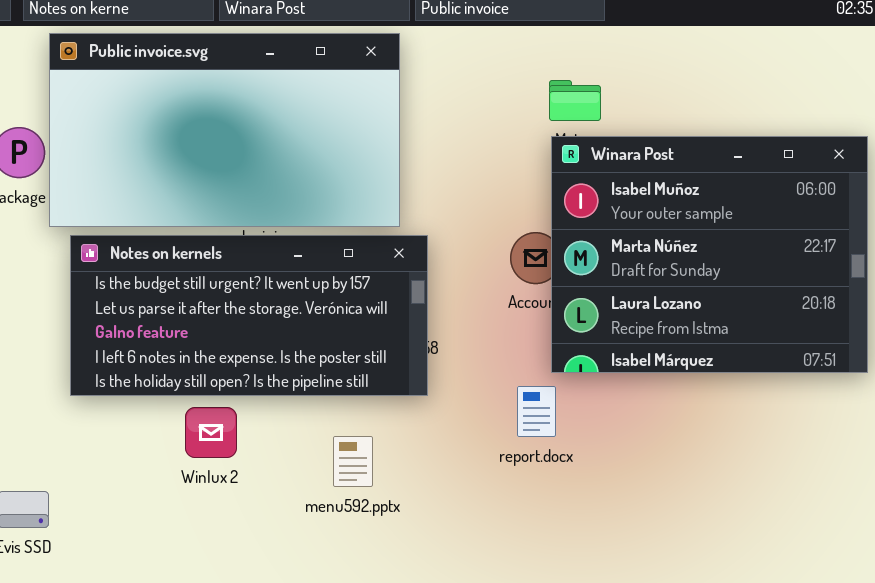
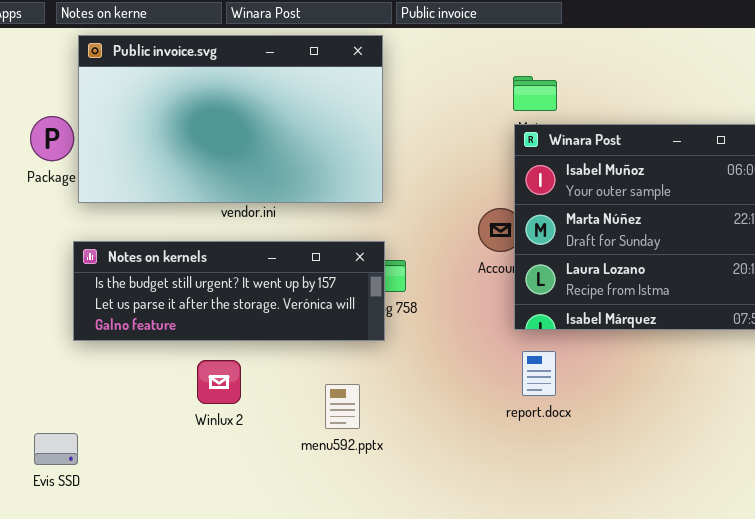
Notes on kernels: [70,235,428,396] -> [73,241,385,341], moved, resized
report.docx: [517,386,556,437] -> [522,351,556,396], moved

